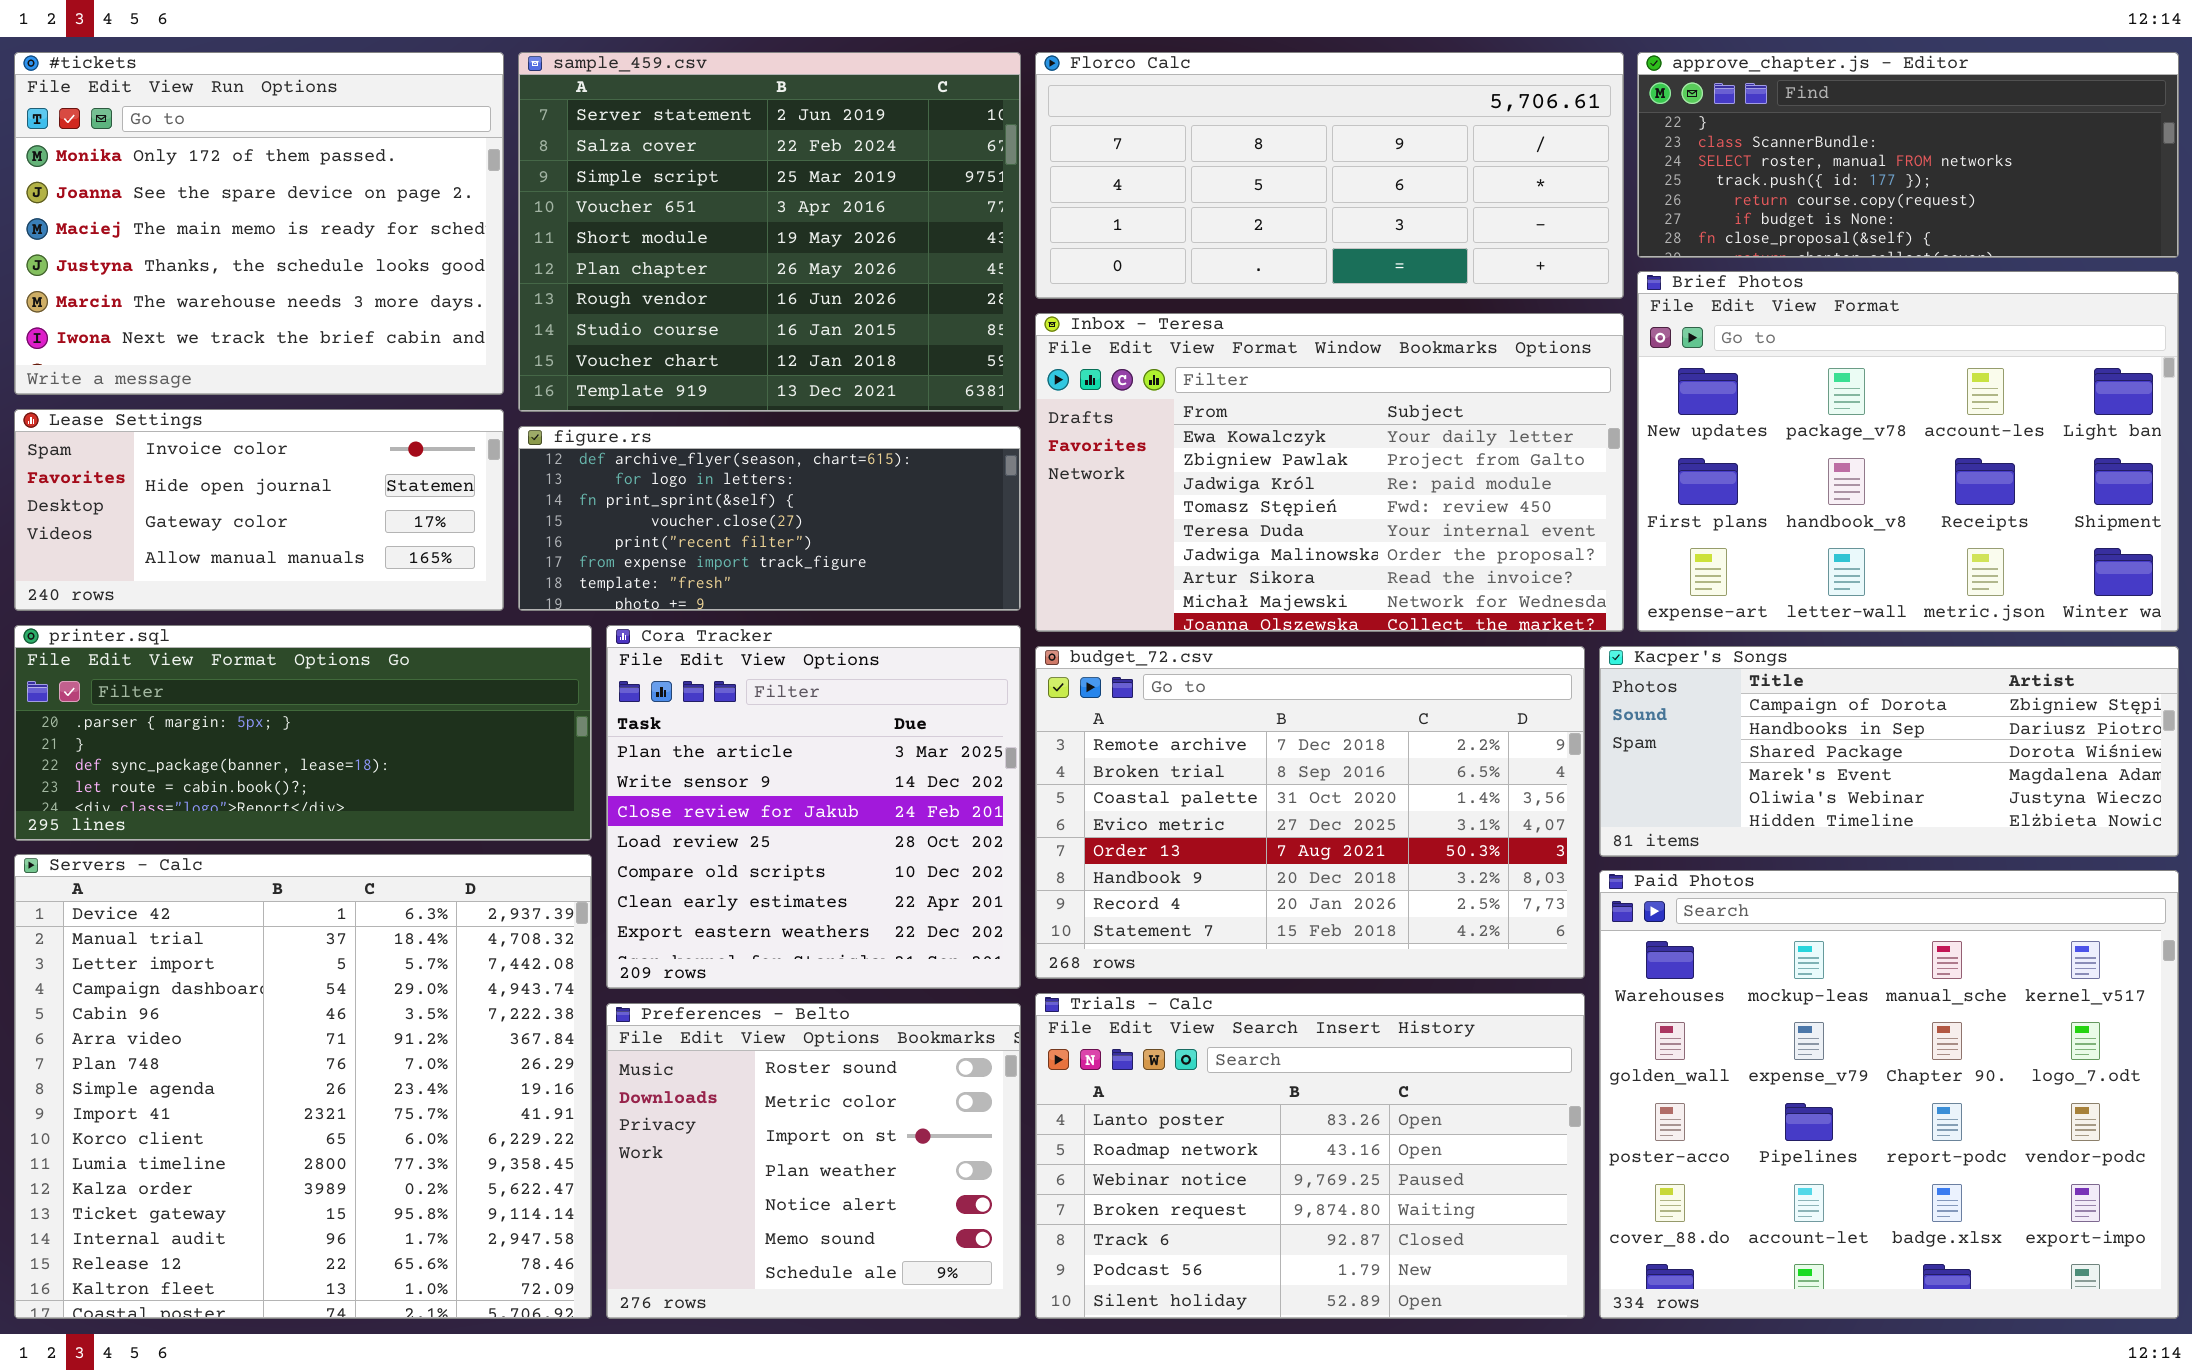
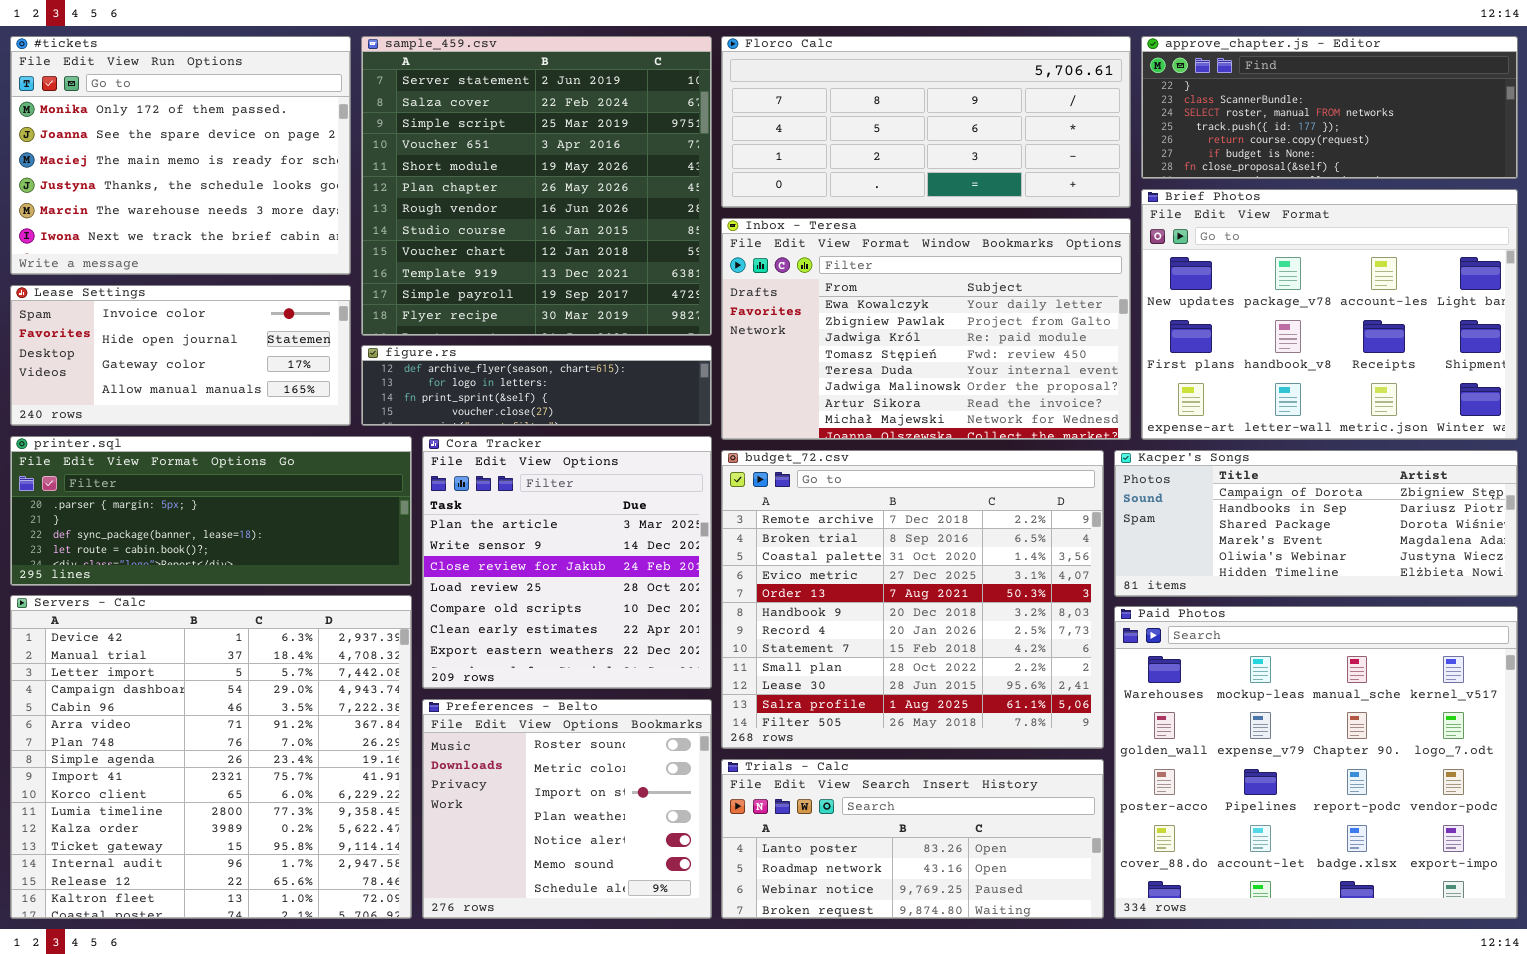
sample_459.csv: [518,52,1021,412] -> [361,36,712,336], resized
figure.rs: [518,426,1021,611] -> [361,345,712,426], resized
budget_72.csv: [1035,646,1585,979] -> [721,450,1104,749], resized
Trials - Calc: [1035,993,1585,1319] -> [721,759,1104,919], resized

